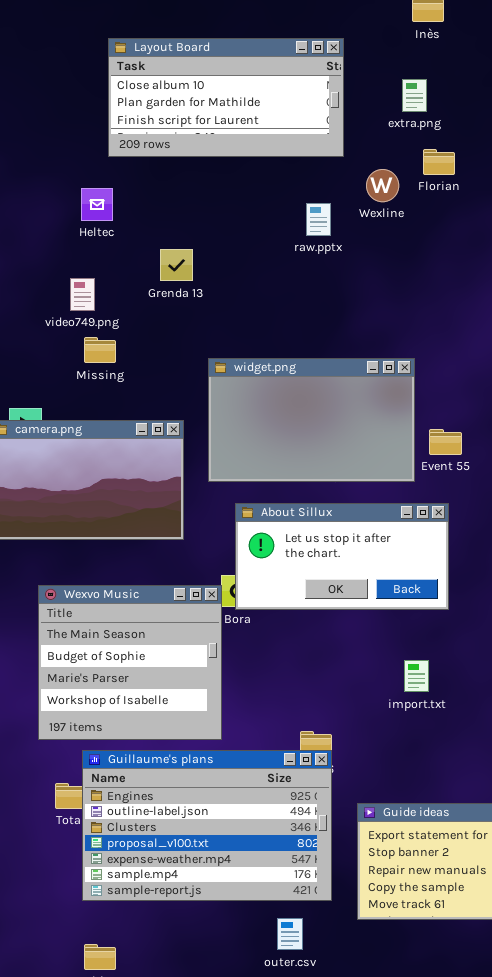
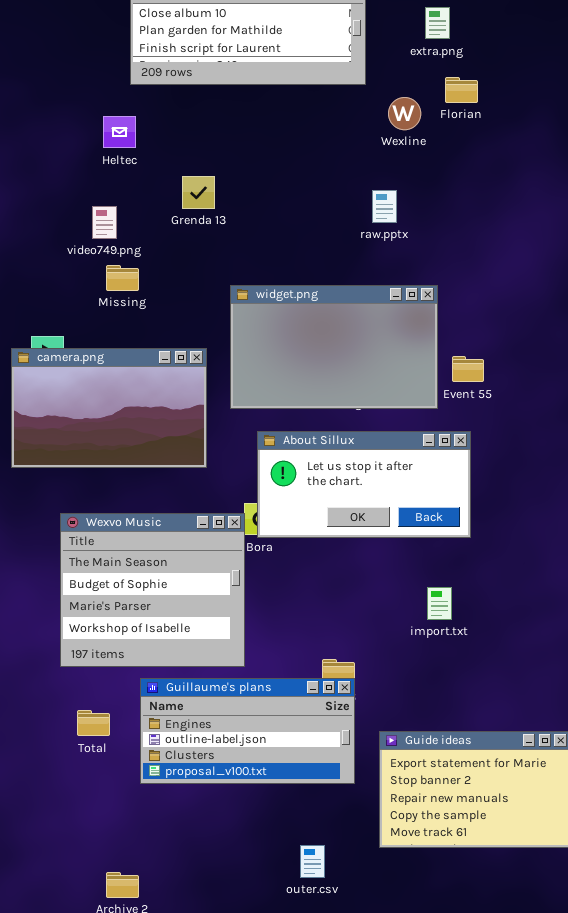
raw.pptx: [306,203,331,236] -> [372,190,397,223], moved
Guillaume's plans: [82,750,332,901] -> [140,678,355,784], resized

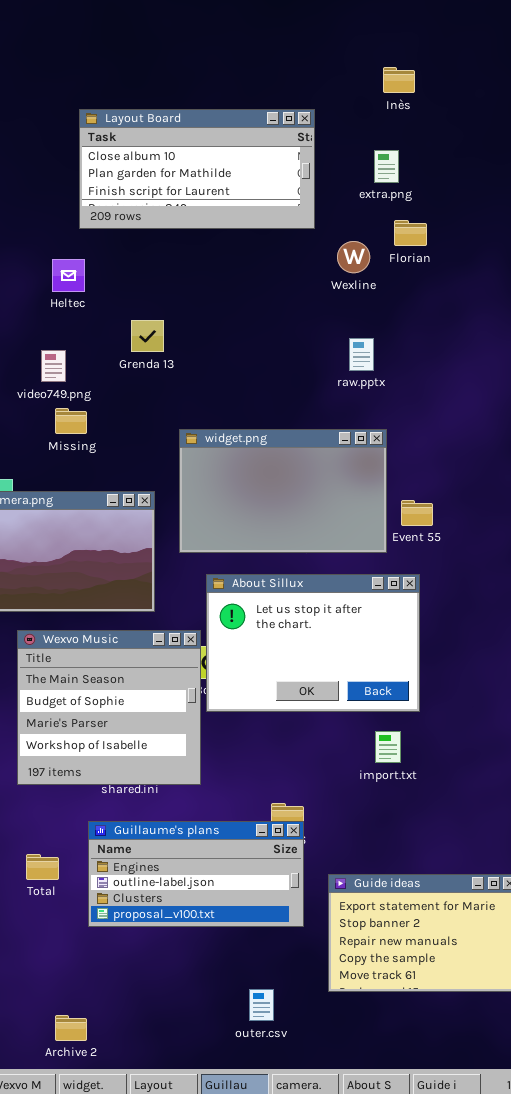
raw.pptx: [372,190,397,223] -> [349,338,374,371], moved
About Sillux: [257,431,471,538] -> [206,574,420,712], resized
Wexvo Music: [60,513,245,667] -> [17,630,201,785], moved

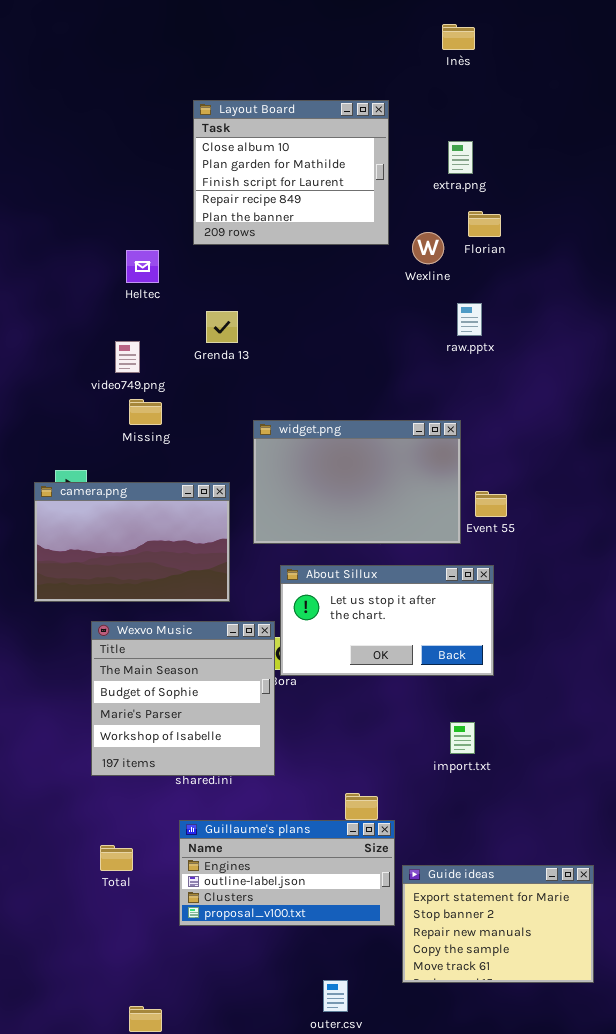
Inès: [383,67,415,93] -> [442,24,475,50], moved
Layout Board: [79,109,315,229] -> [193,100,389,245], resized
raw.pptx: [349,338,374,371] -> [457,303,482,336], moved
About Sillux: [206,574,420,712] -> [280,565,494,676], resized
Guillaume's plans: [88,821,304,927] -> [179,820,395,926], moved

